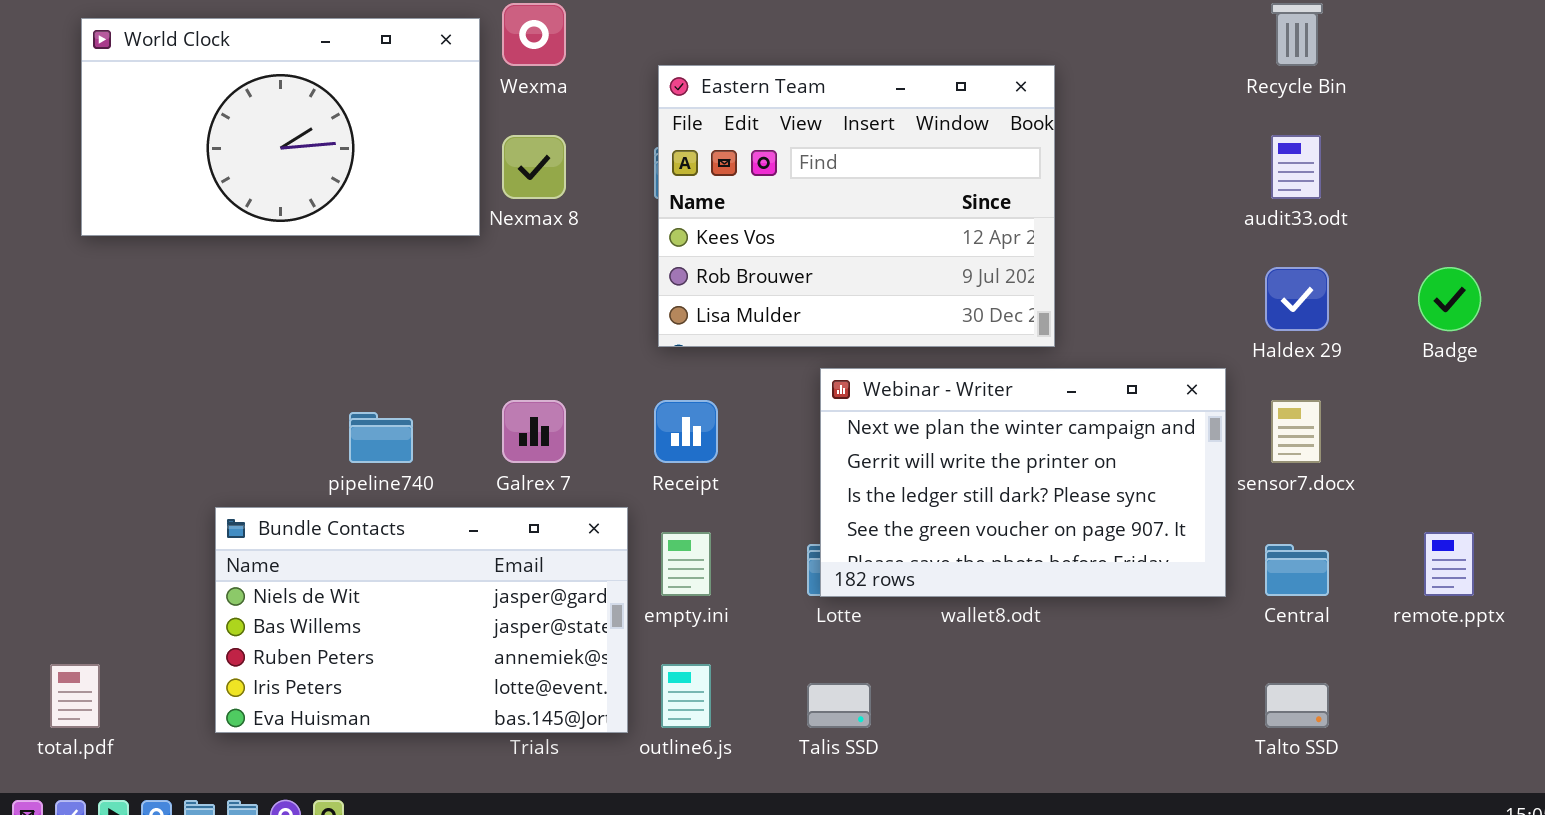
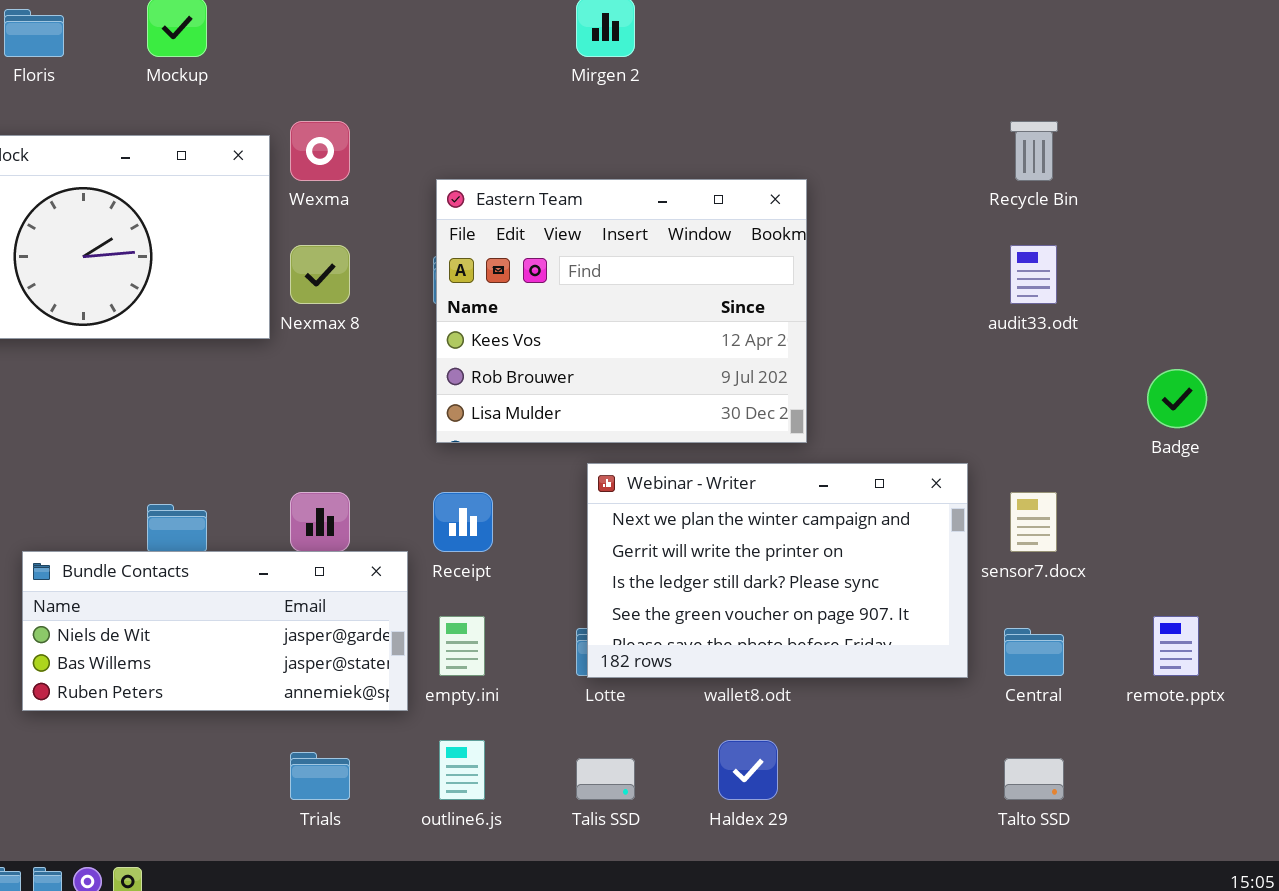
Haldex 29: [1265,267,1329,331] -> [718,740,778,800], moved
Bundle Contacts: [215,507,628,733] -> [22,551,408,711], moved, resized

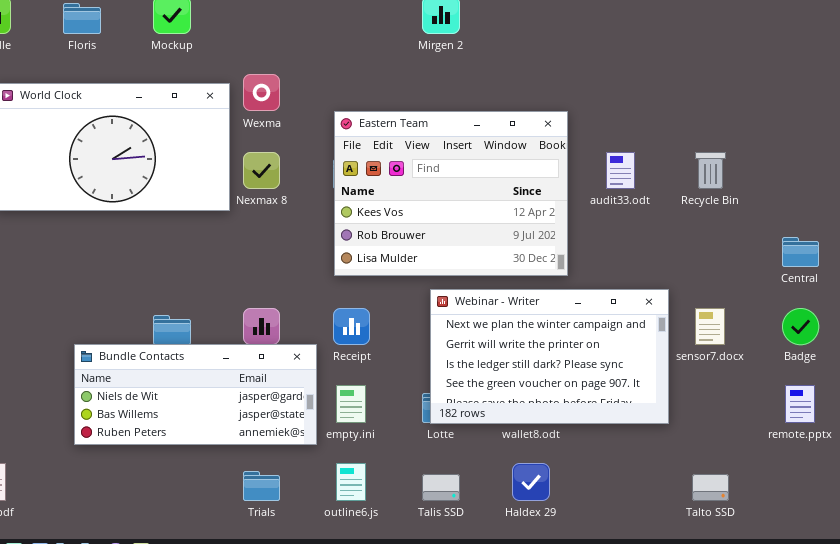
Recycle Bin: [1010,121,1058,181] -> [695,152,726,189], moved
audit33.odt: [1010,245,1057,304] -> [606,152,635,189], moved
Badge: [1147,369,1207,428] -> [782,308,819,345], moved
Central: [1004,628,1064,676] -> [782,237,819,267], moved

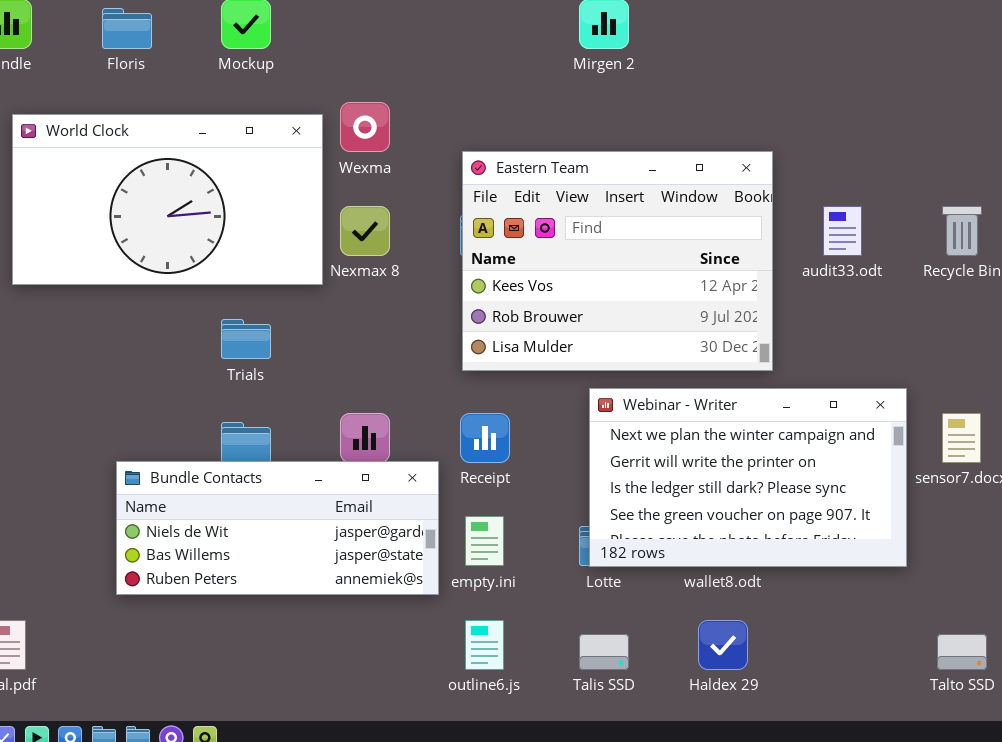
Trials: [243,471,280,501] -> [221,319,271,359], moved

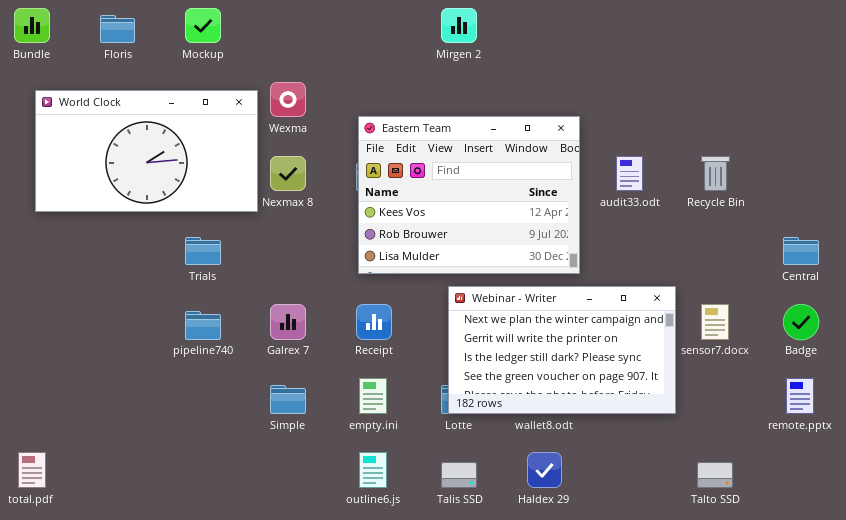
Bundle Contacts: [116,461,439,595] -> none, closed

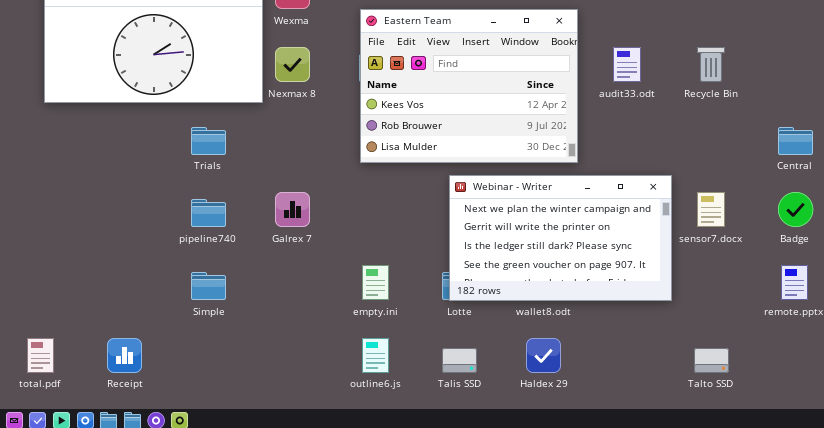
Receipt: [356,304,392,340] -> [107,338,142,373], moved
Simple: [270,385,306,414] -> [191,272,226,300], moved

